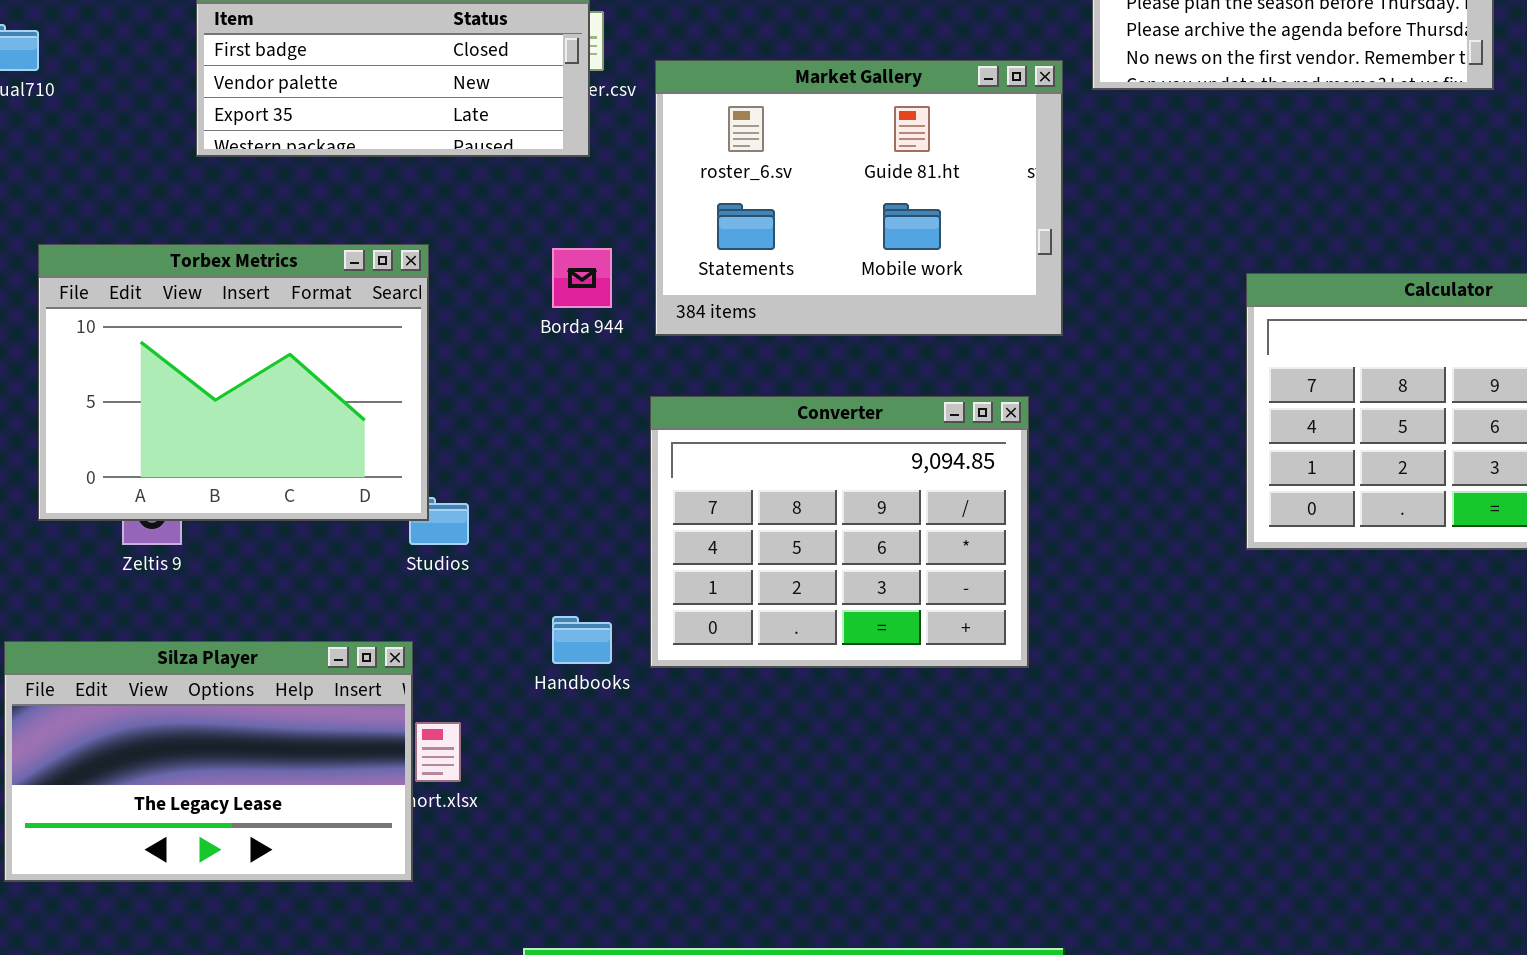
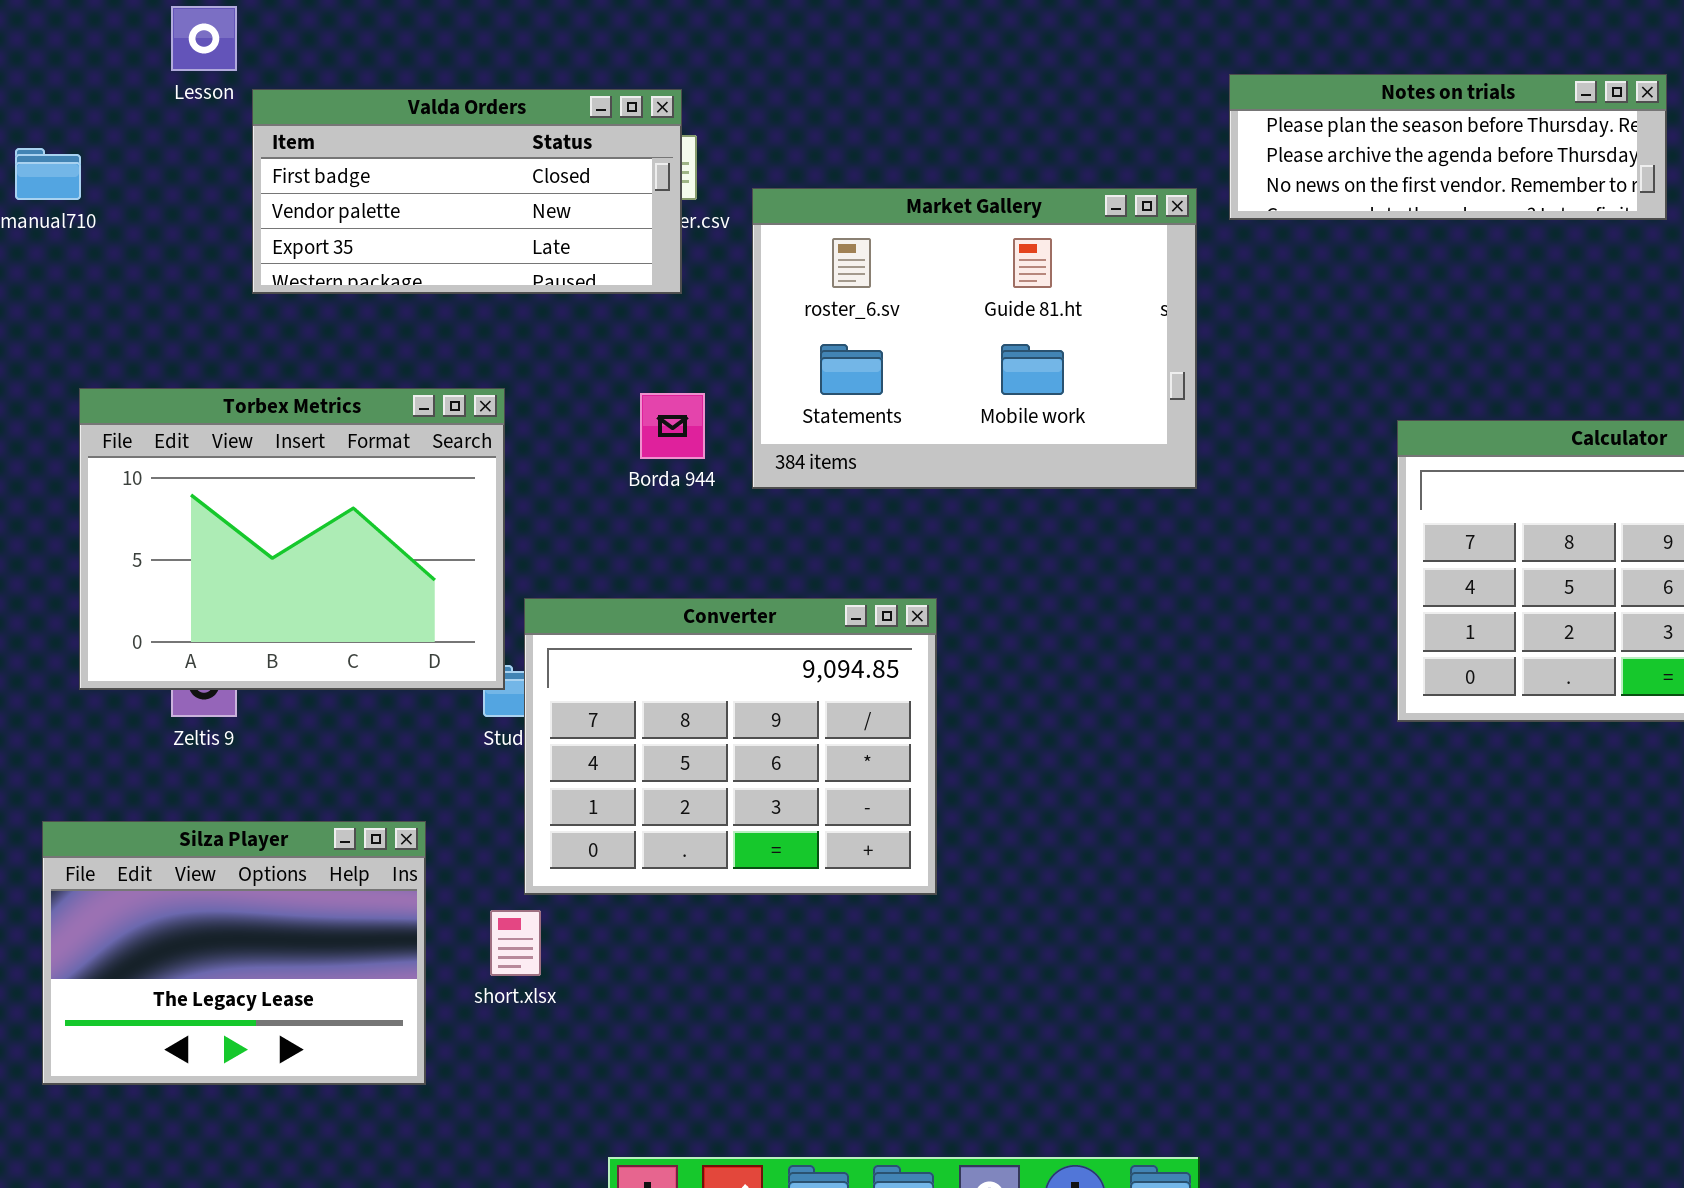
Converter: [650,396,1029,668] -> [524,598,937,895], moved
Silza Player: [4,641,413,882] -> [42,821,426,1085], resized

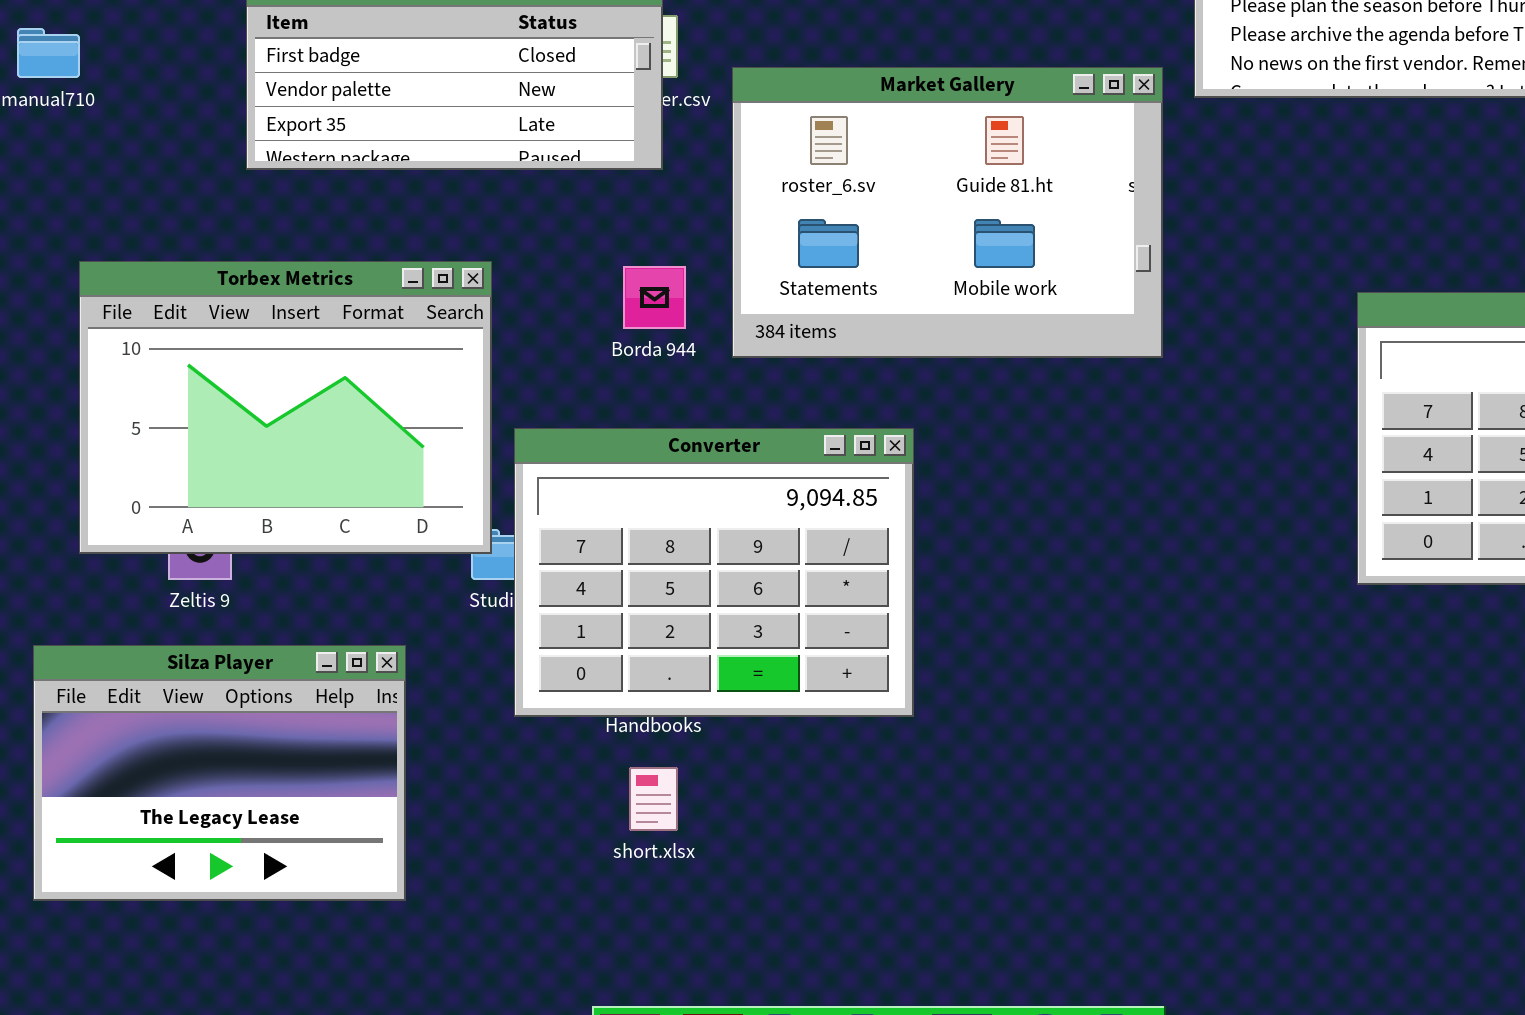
Converter: [524,598,937,895] -> [514,428,914,717], moved
Silza Player: [42,821,426,1085] -> [33,645,406,901], moved
short.xlsx: [490,910,541,976] -> [629,767,678,831], moved

